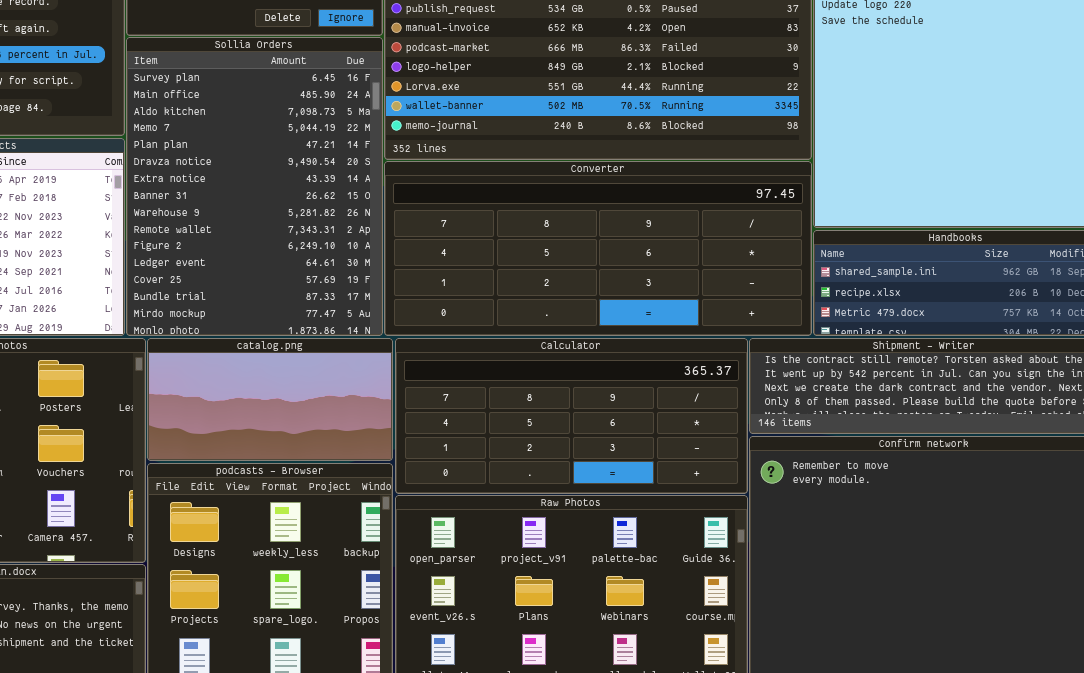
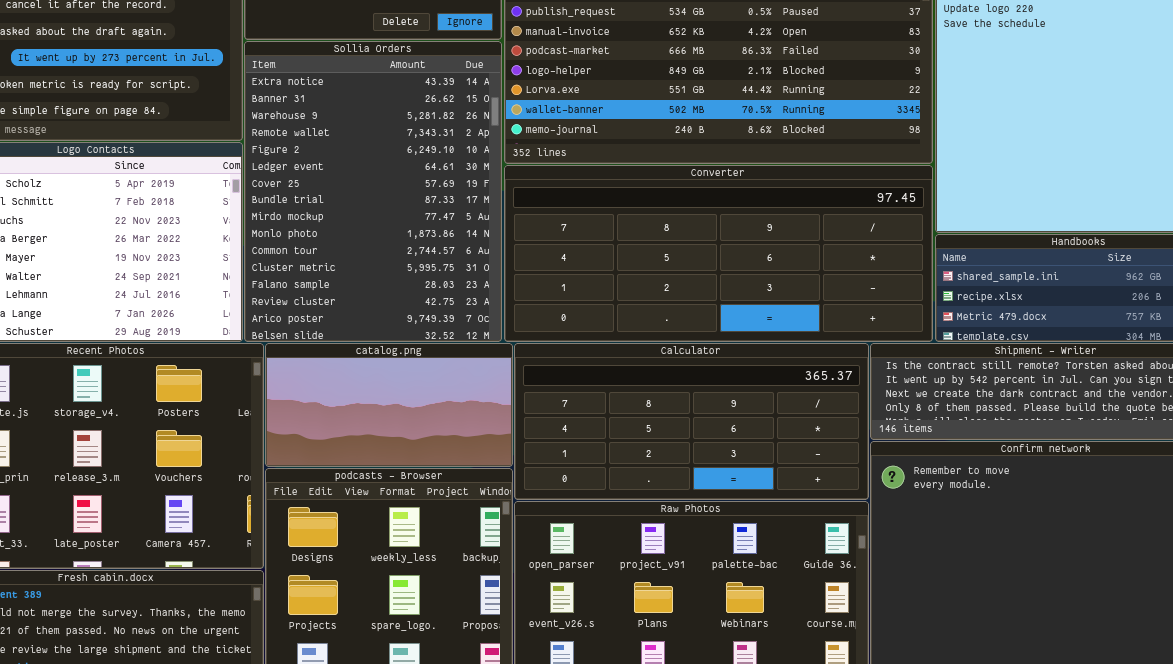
Sollia Orders: [126,37,383,336] -> [244,41,502,342], scrolled down 6 rows

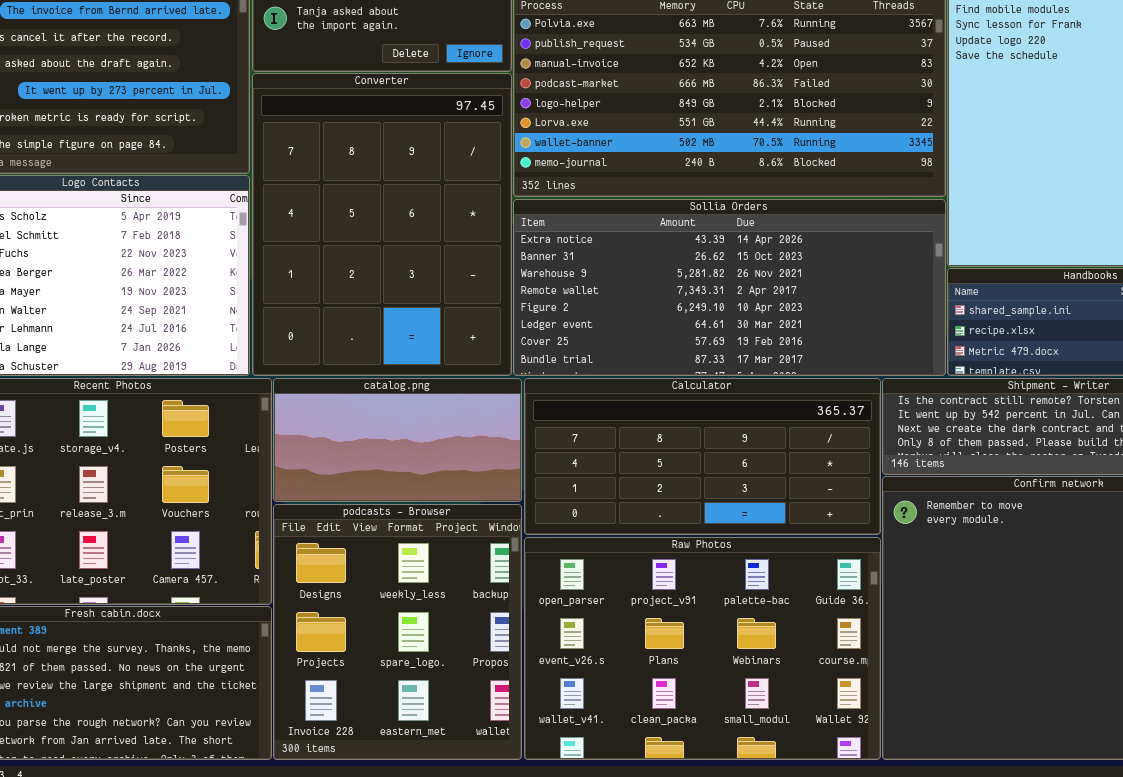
Sollia Orders: [244,41,502,342] -> [513,199,946,376], moved, resized
Converter: [504,165,933,342] -> [252,73,512,376], moved, resized

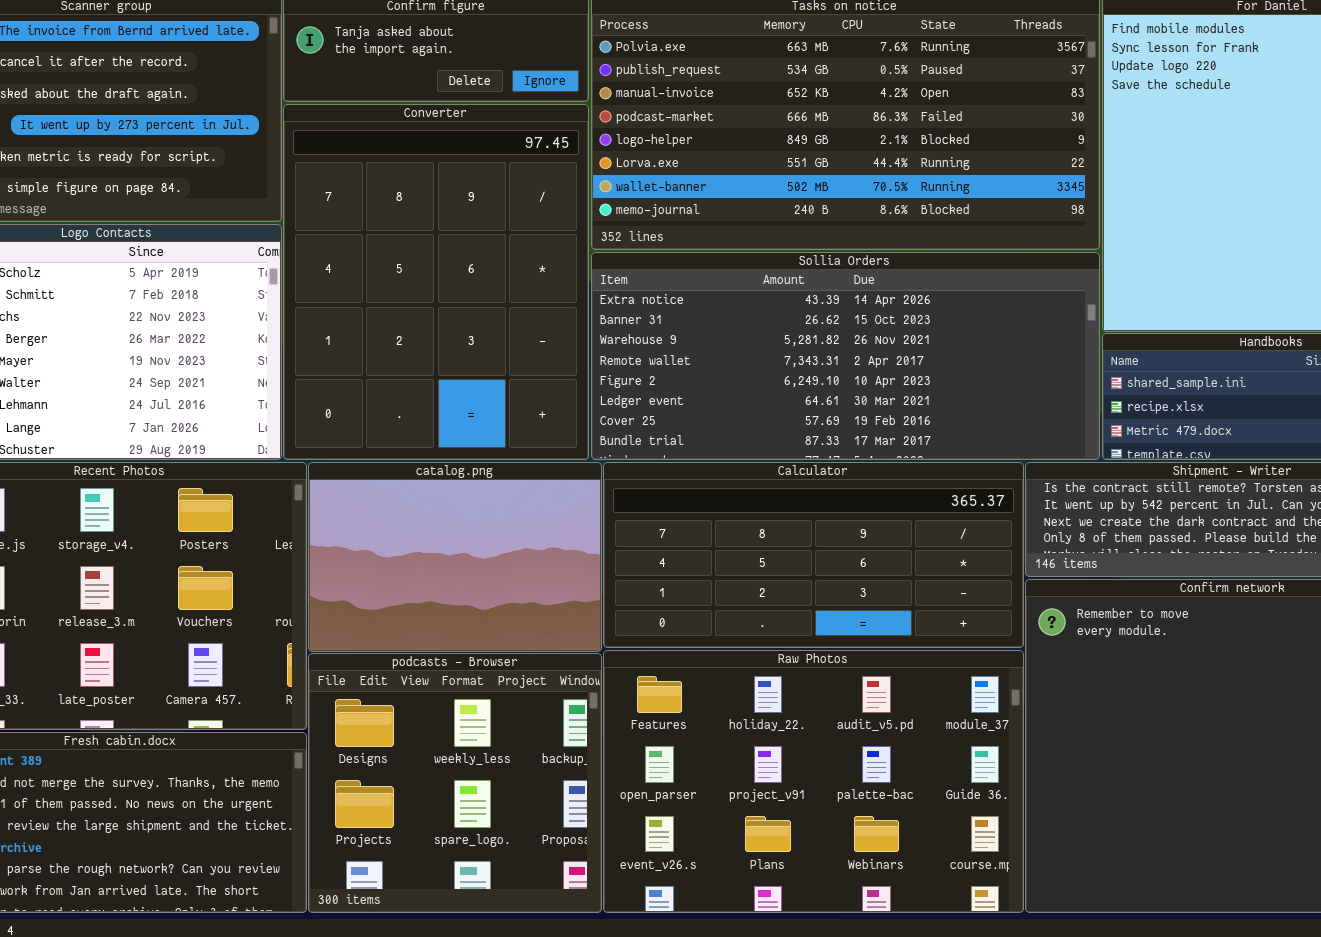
catalog.png: [273,378,522,502] -> [308,462,602,652], resized
podcasts - Browser: [273,504,522,760] -> [308,653,602,913], resized
Raw Photos: [524,537,881,760] -> [603,650,1024,913], scrolled up 1 row

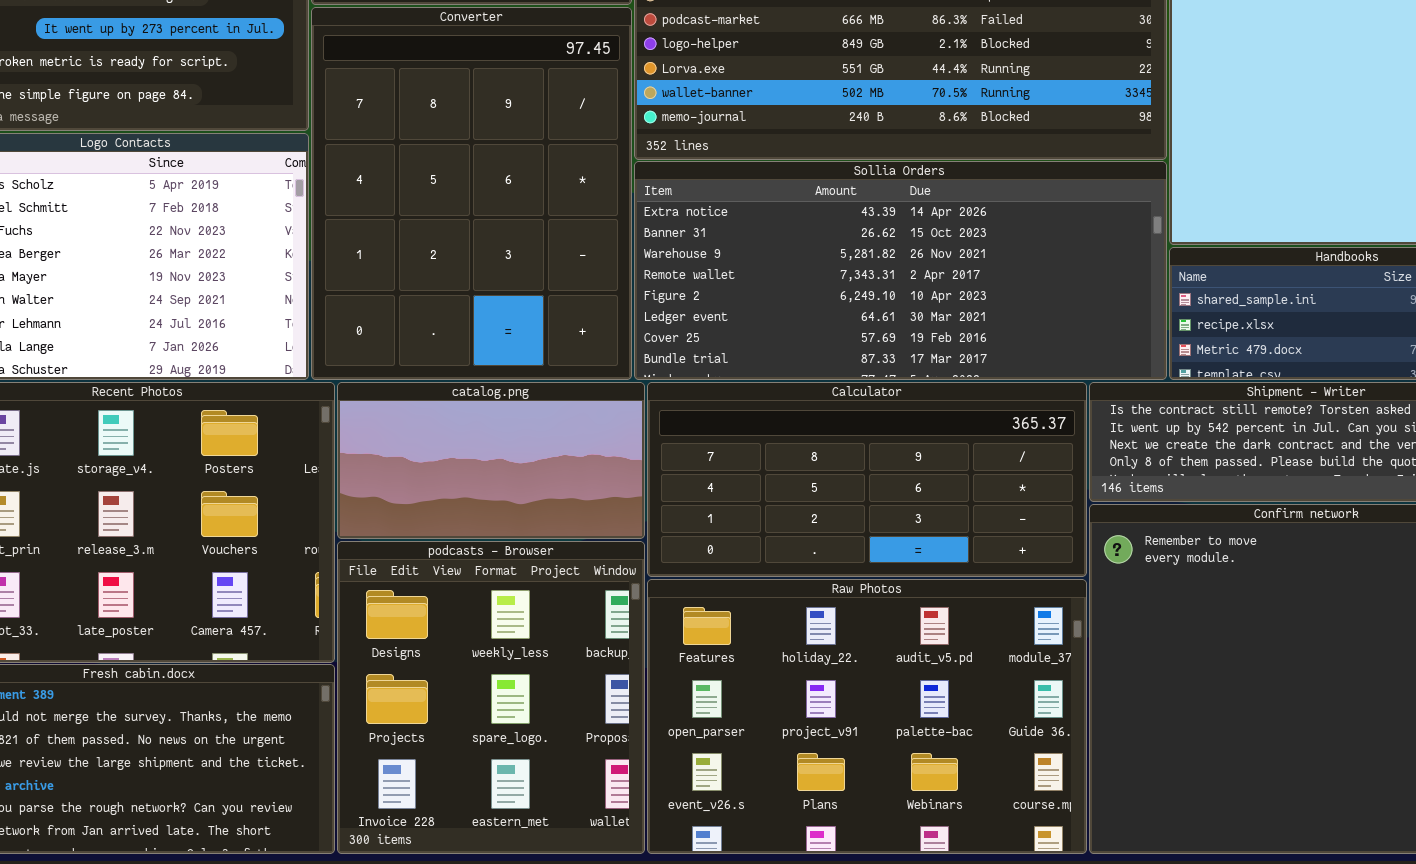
catalog.png: [308,462,602,652] -> [337,382,645,539], resized
podcasts - Browser: [308,653,602,913] -> [337,541,645,854], resized

